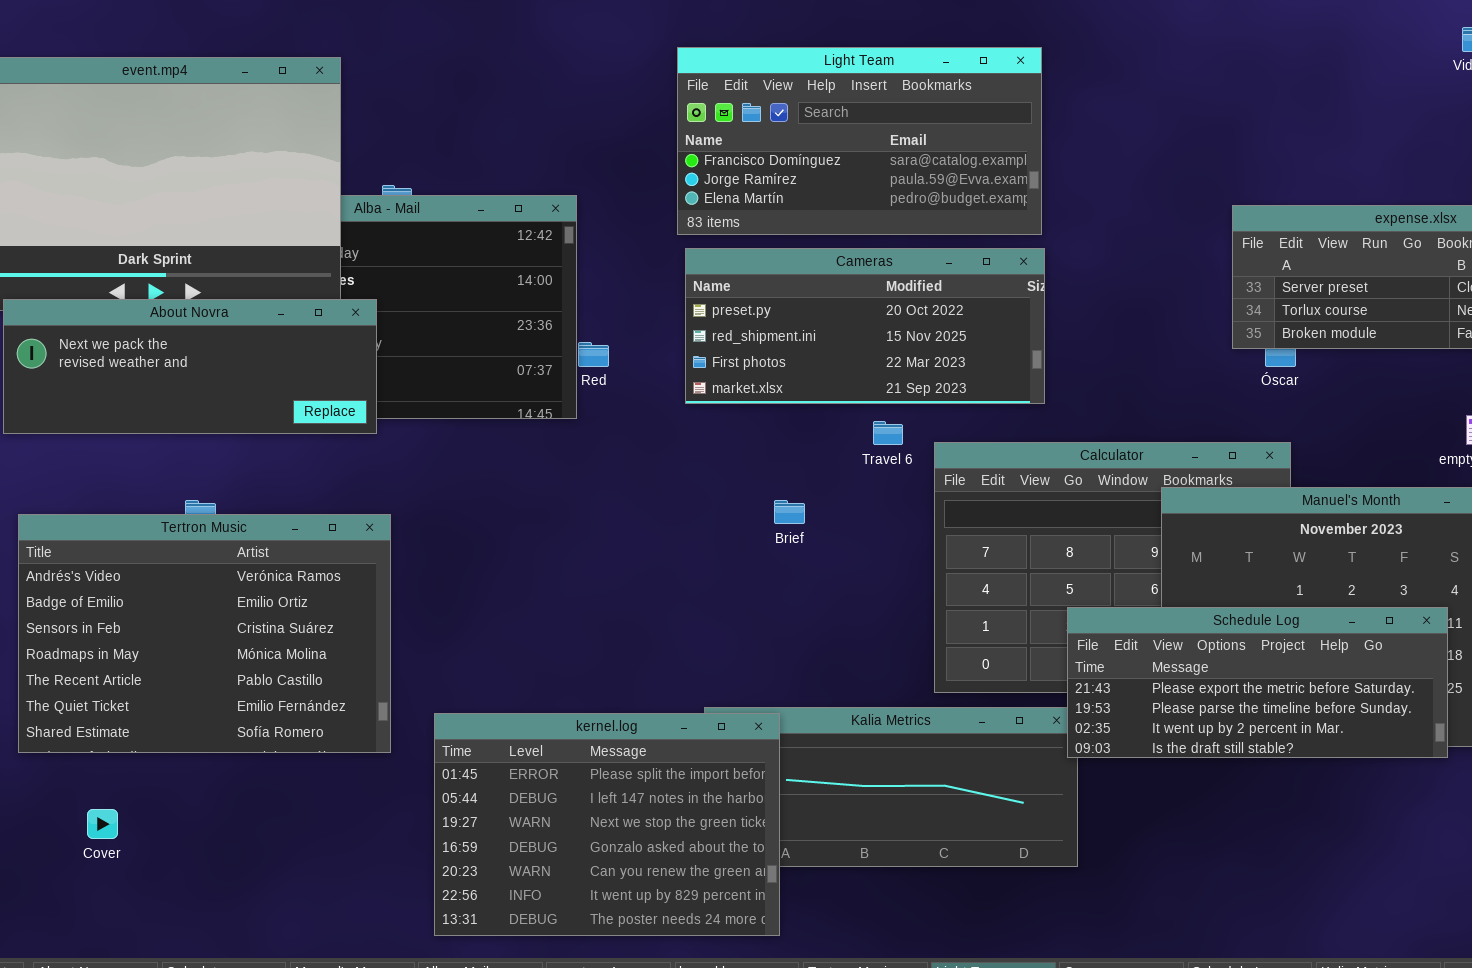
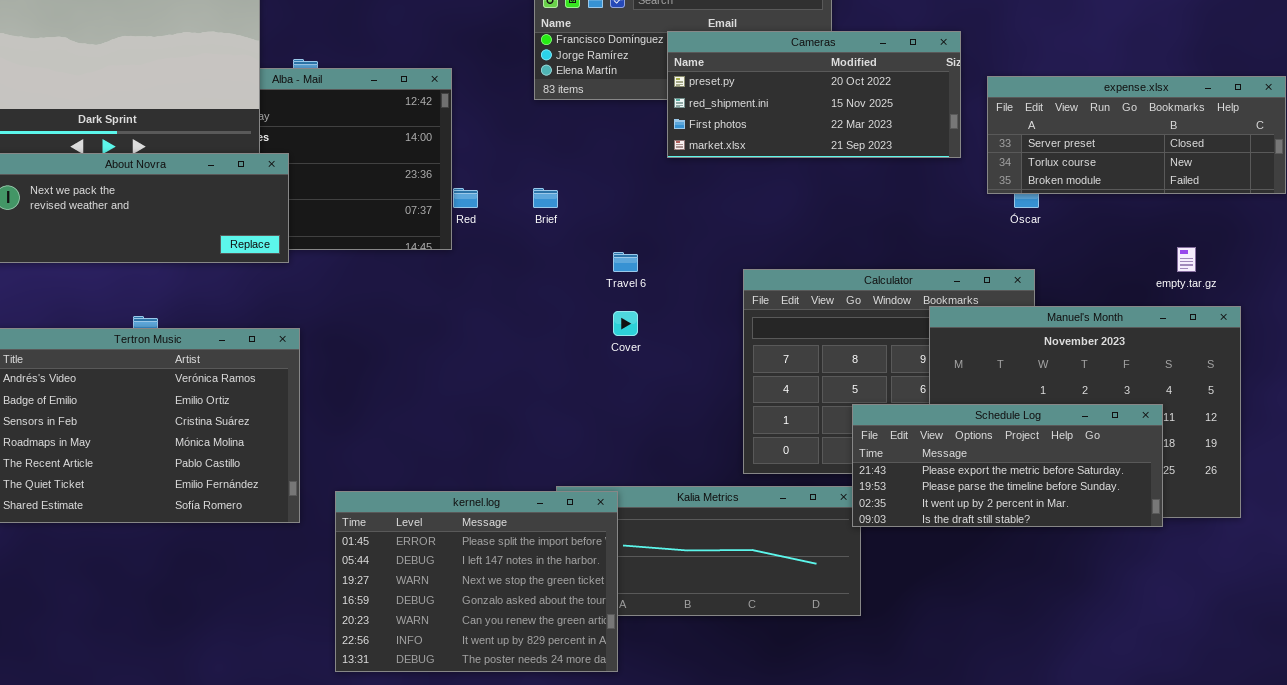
Cameras: [685,248,1045,404] -> [667,31,961,158], moved
Travel 6: [873,421,903,445] -> [613,252,638,272], moved
Brief: [774,500,805,524] -> [533,188,558,208], moved
Cover: [87,809,118,839] -> [613,311,638,336], moved

